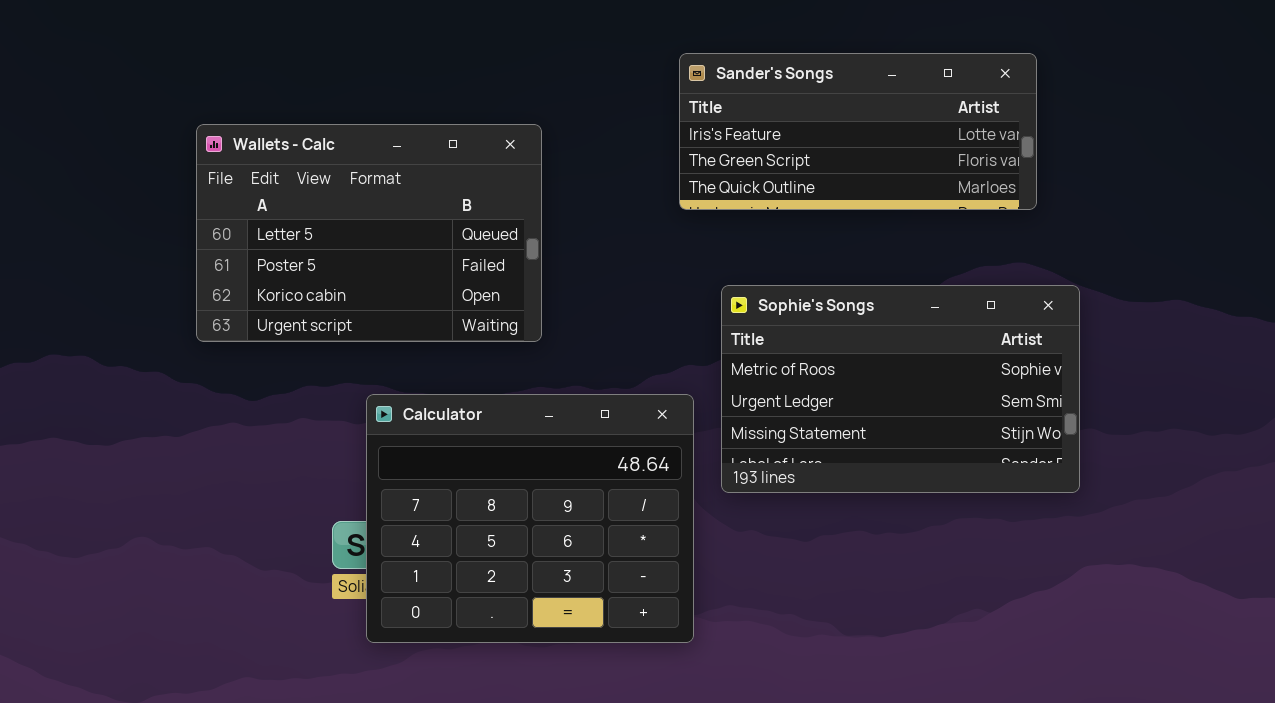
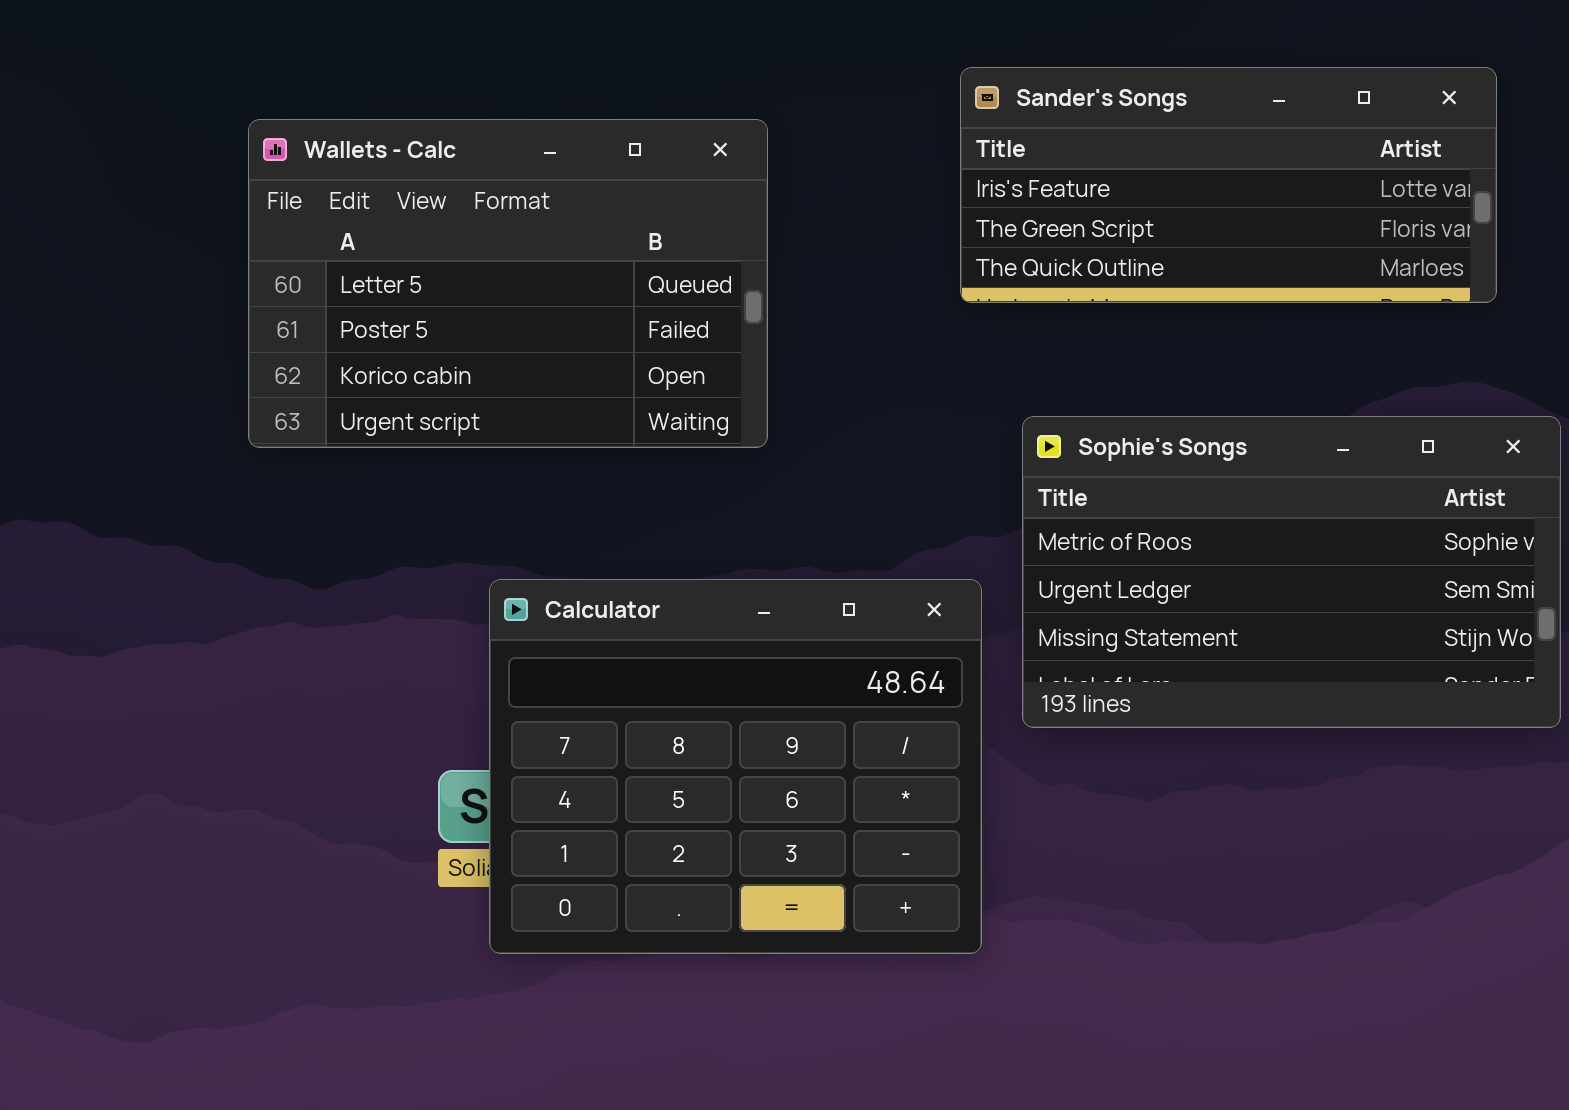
Wallets - Calc: [196,124,542,342] -> [248,119,768,448], moved

